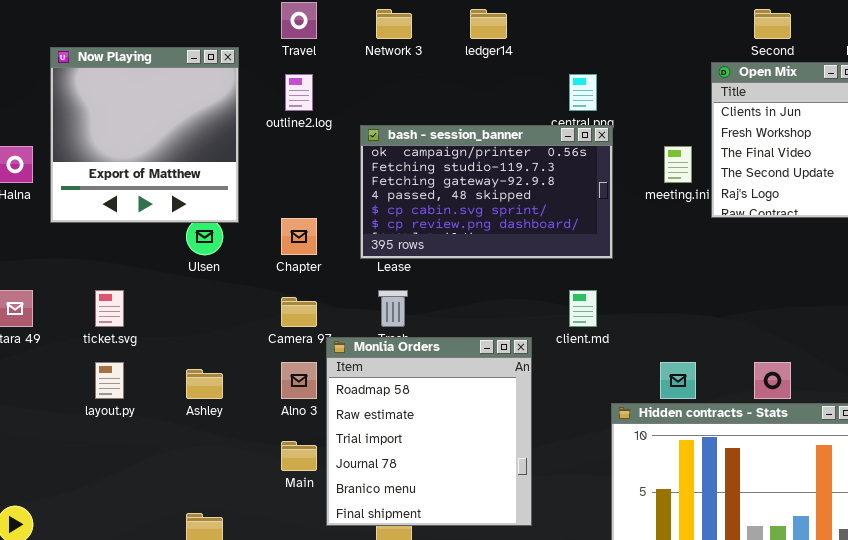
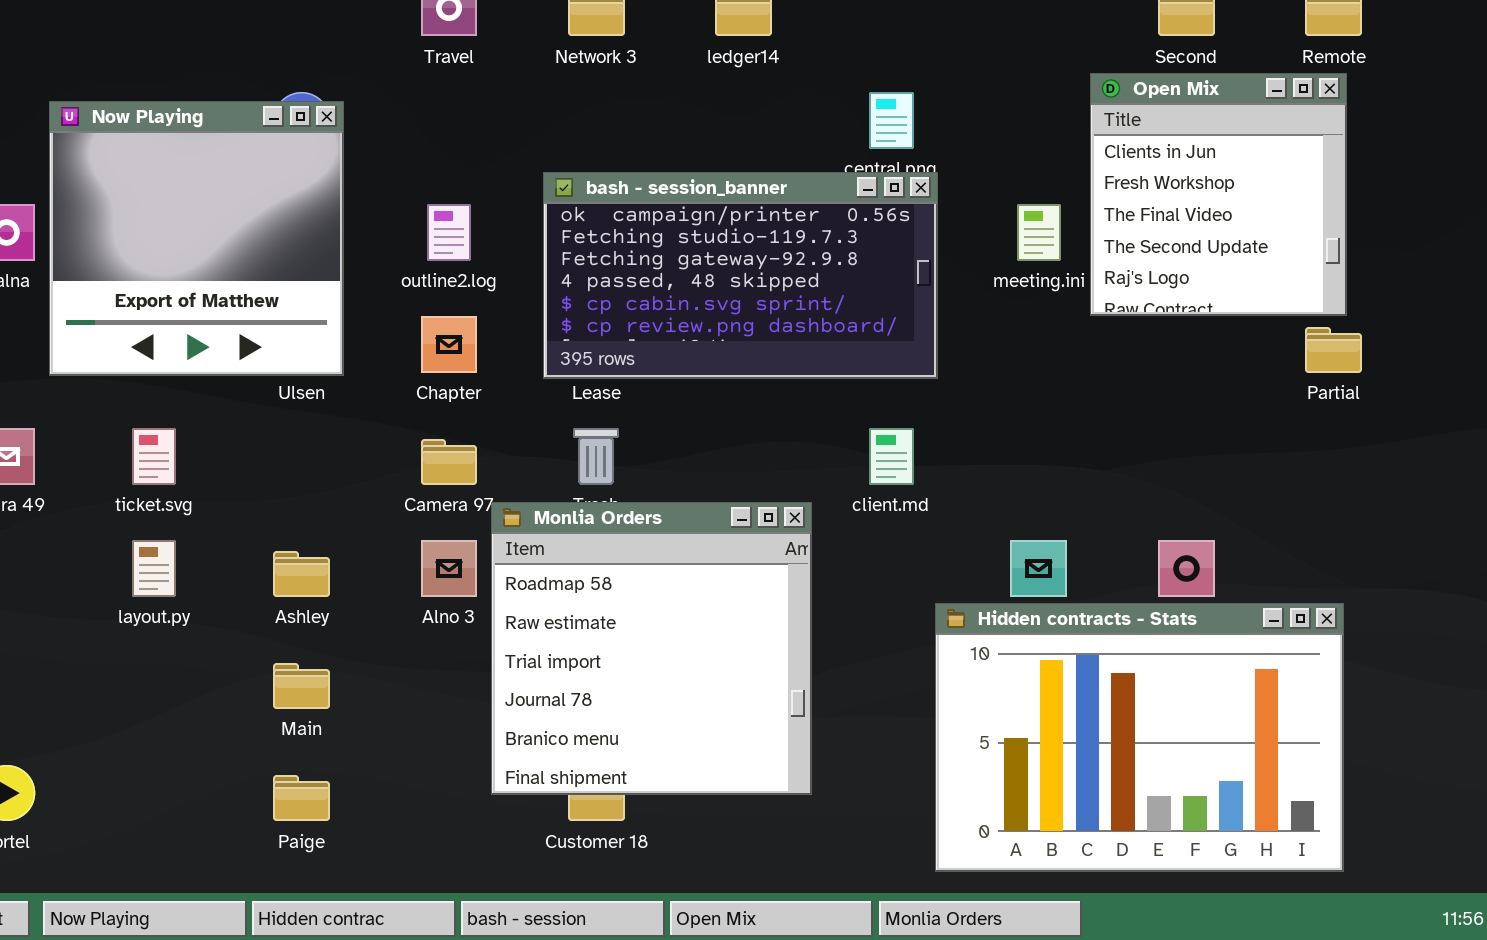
Now Playing: [50,47,239,223] -> [49,101,344,376], moved
outline2.log: [285,74,313,111] -> [427,204,471,261], moved
Main: [281,441,317,471] -> [273,663,330,709], moved

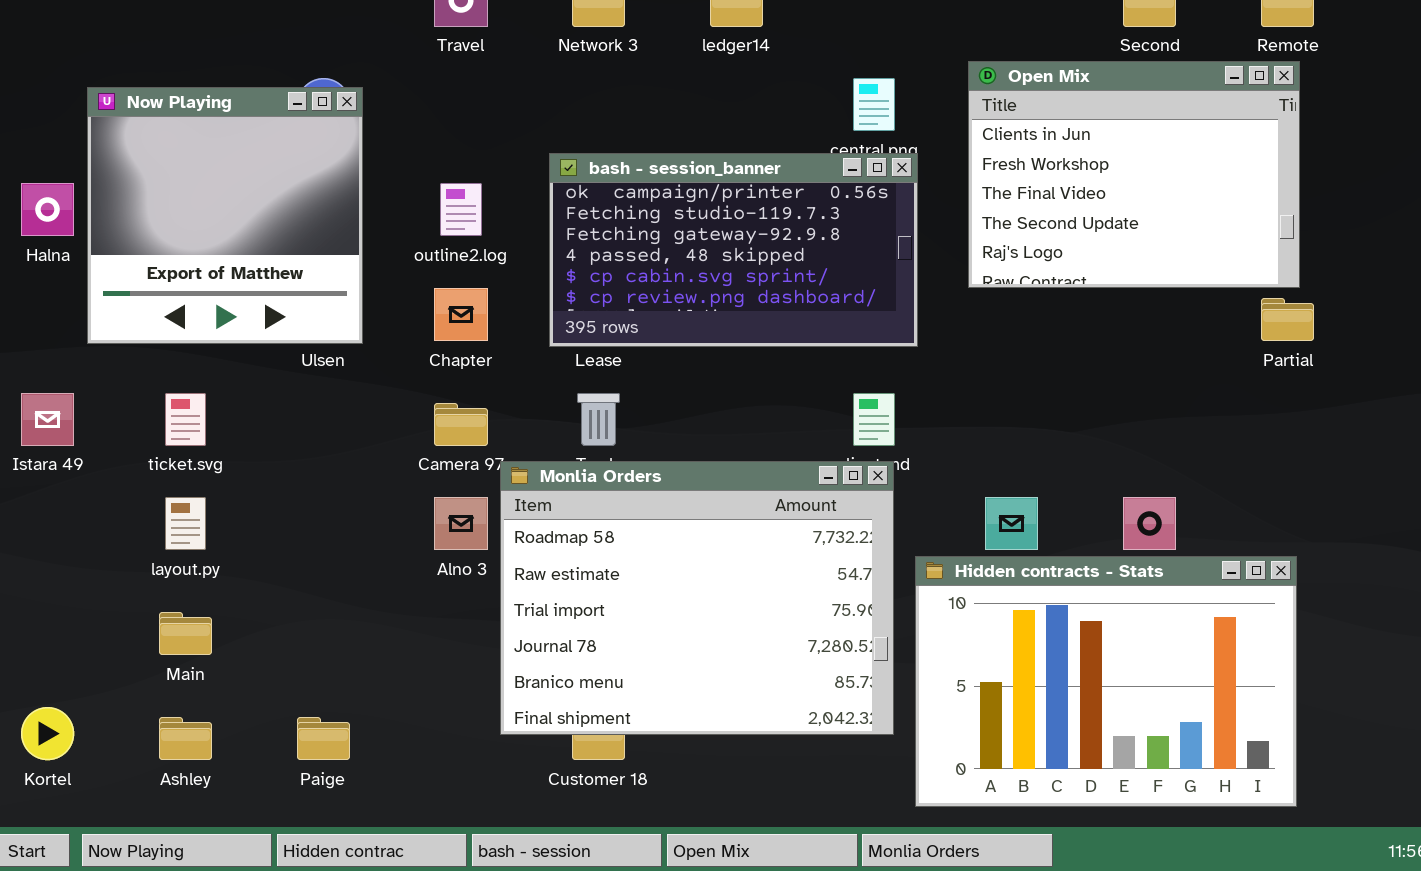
Open Mix: [1090,73,1347,316] -> [968,61,1300,288], resized
Monlia Orders: [491,502,812,795] -> [500,461,894,735], resized
Ashley: [273,551,330,597] -> [159,717,212,760], moved
Main: [273,663,330,709] -> [159,612,212,655], moved

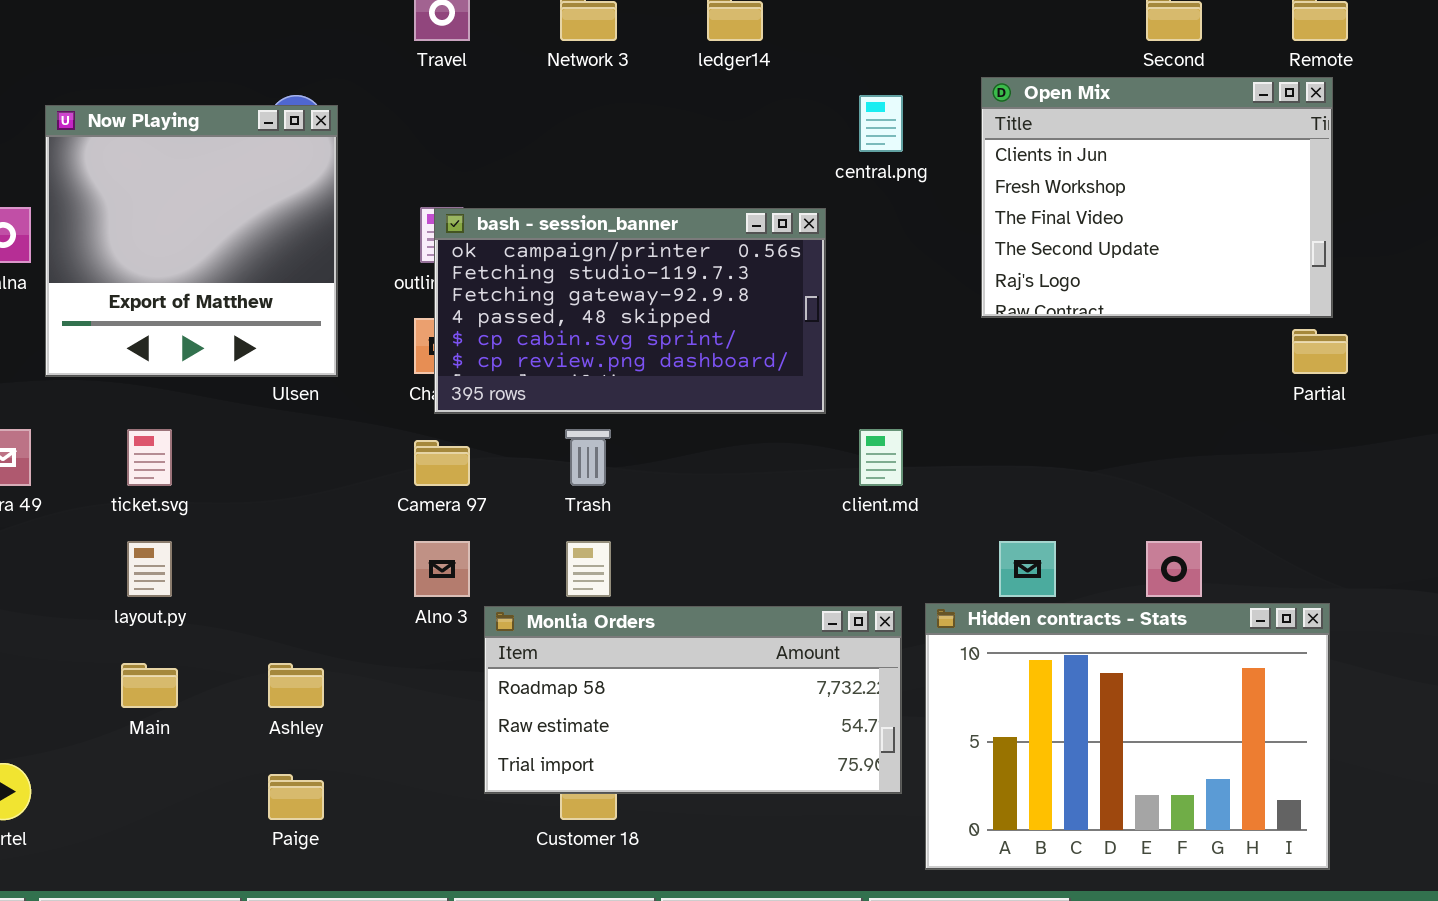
bash - session_banner: [549,153,918,347] -> [434,208,826,414], moved
Monlia Orders: [500,461,894,735] -> [484,606,902,794], resized
Ashley: [159,717,212,760] -> [268,663,324,708], moved

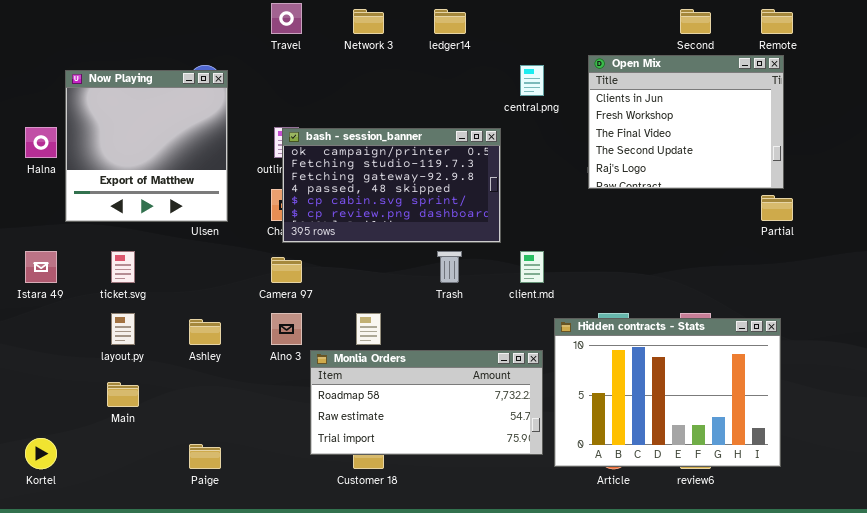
Trash: [565,429,611,486] -> [437,251,462,283], moved
Hidden contracts - Stats: [925,603,1330,870] -> [554,318,781,467], moved
Ashley: [268,663,324,708] -> [189,319,221,345], moved

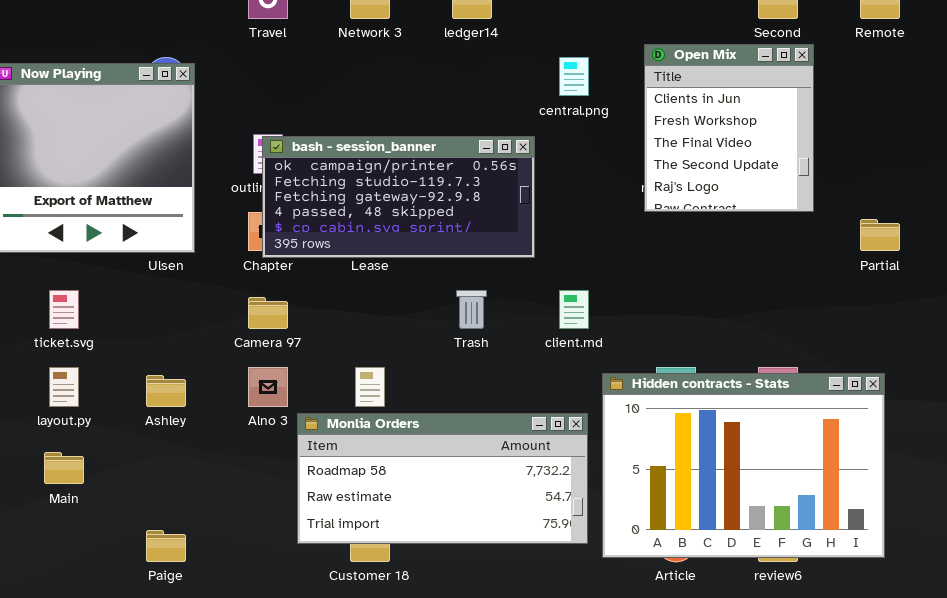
Open Mix: [588,55,784,189] -> [644,44,814,212], resized
bash - session_banner: [282,128,501,243] -> [262,136,535,258], resized

